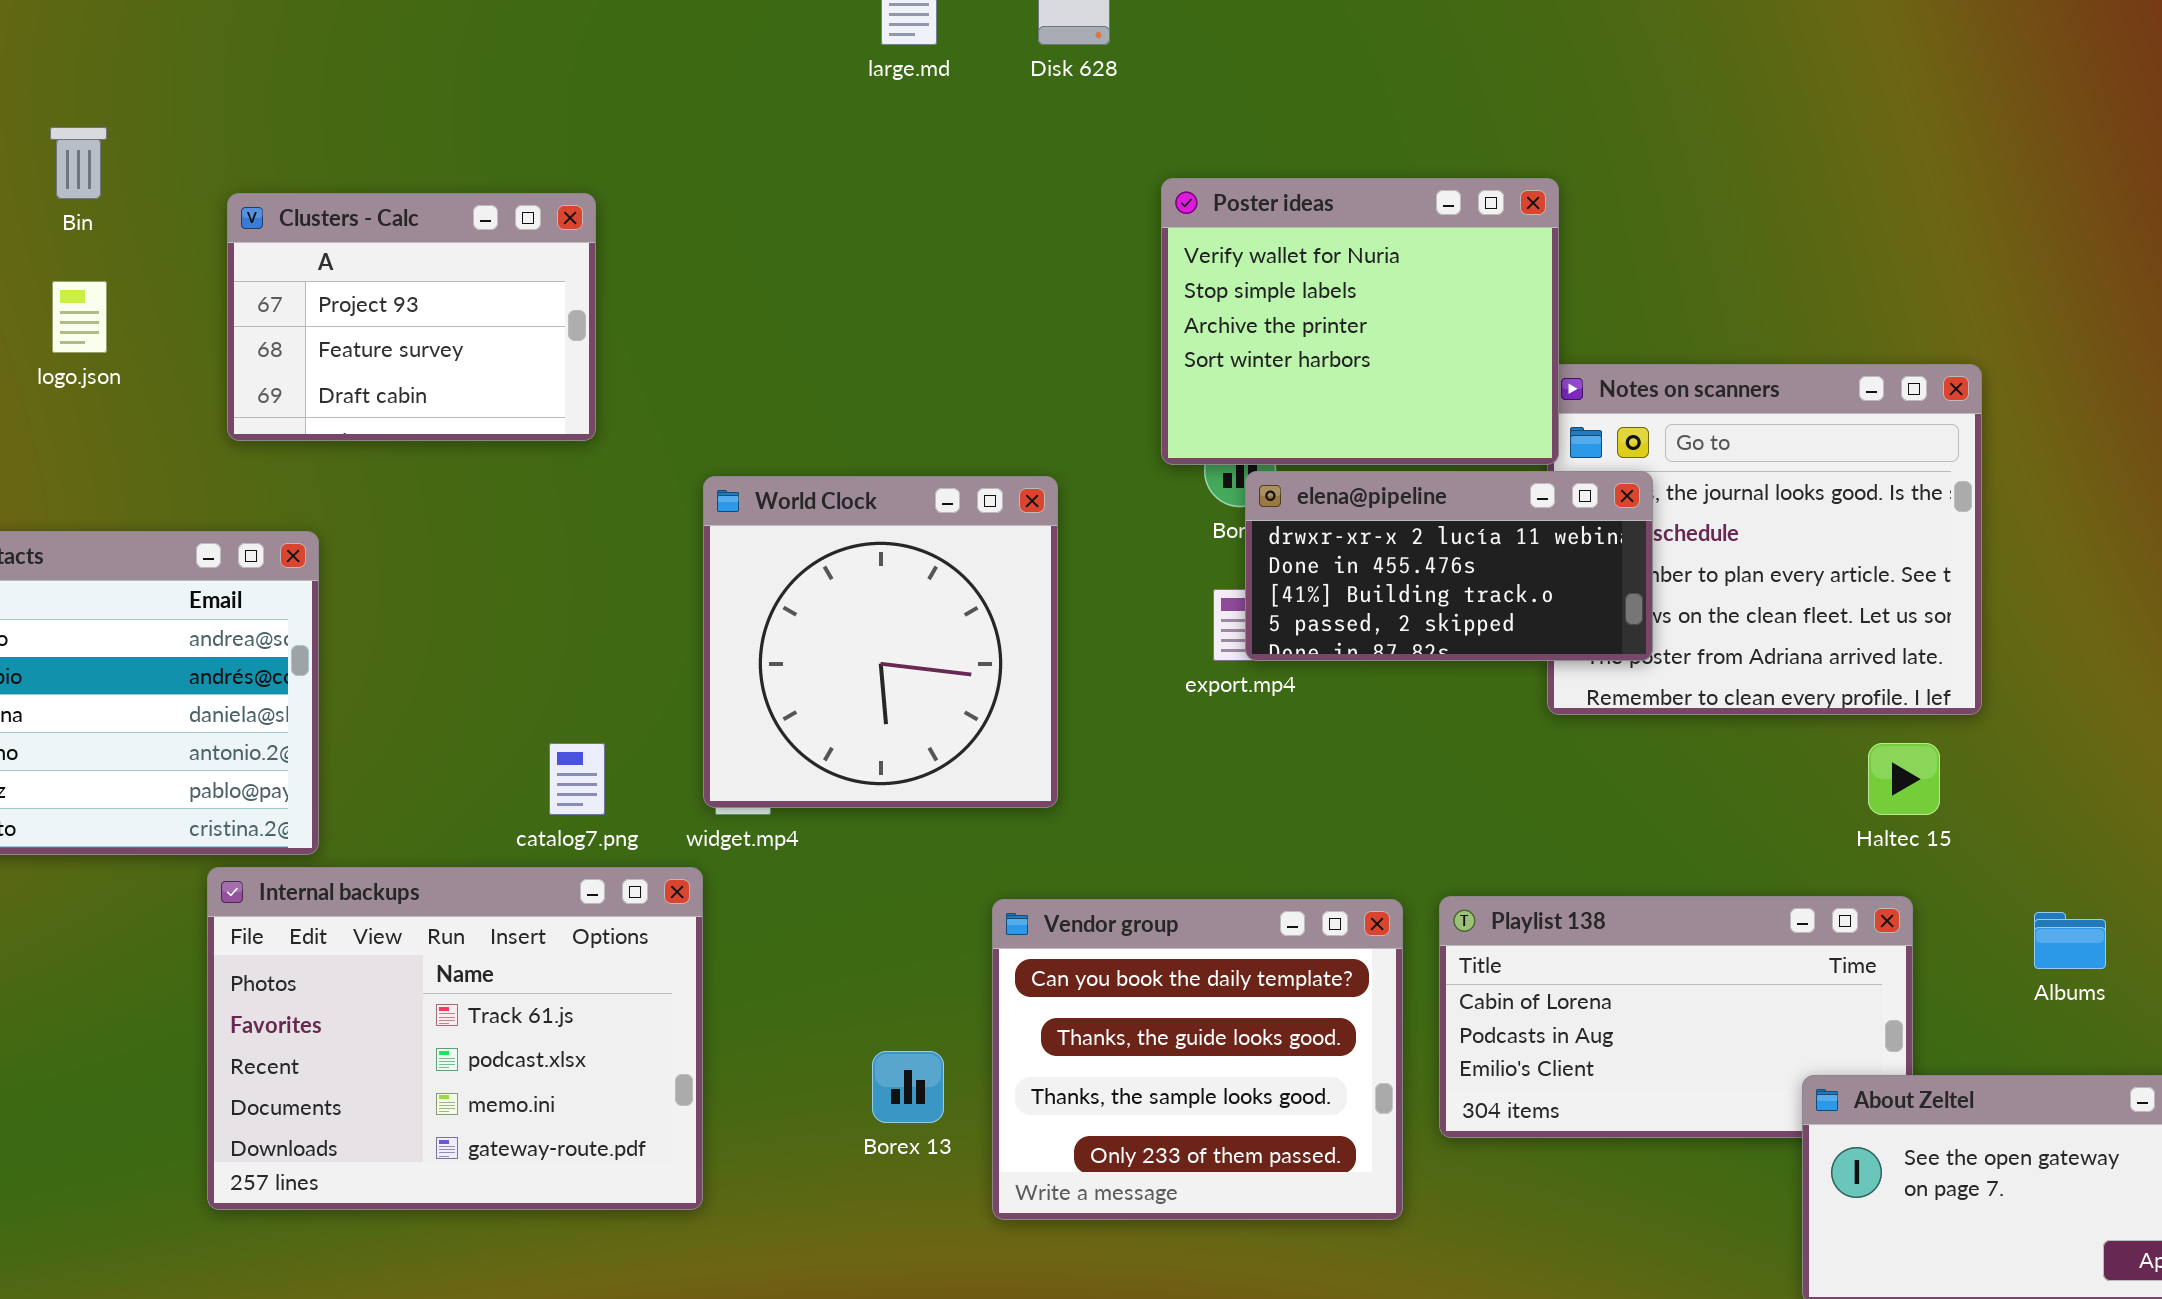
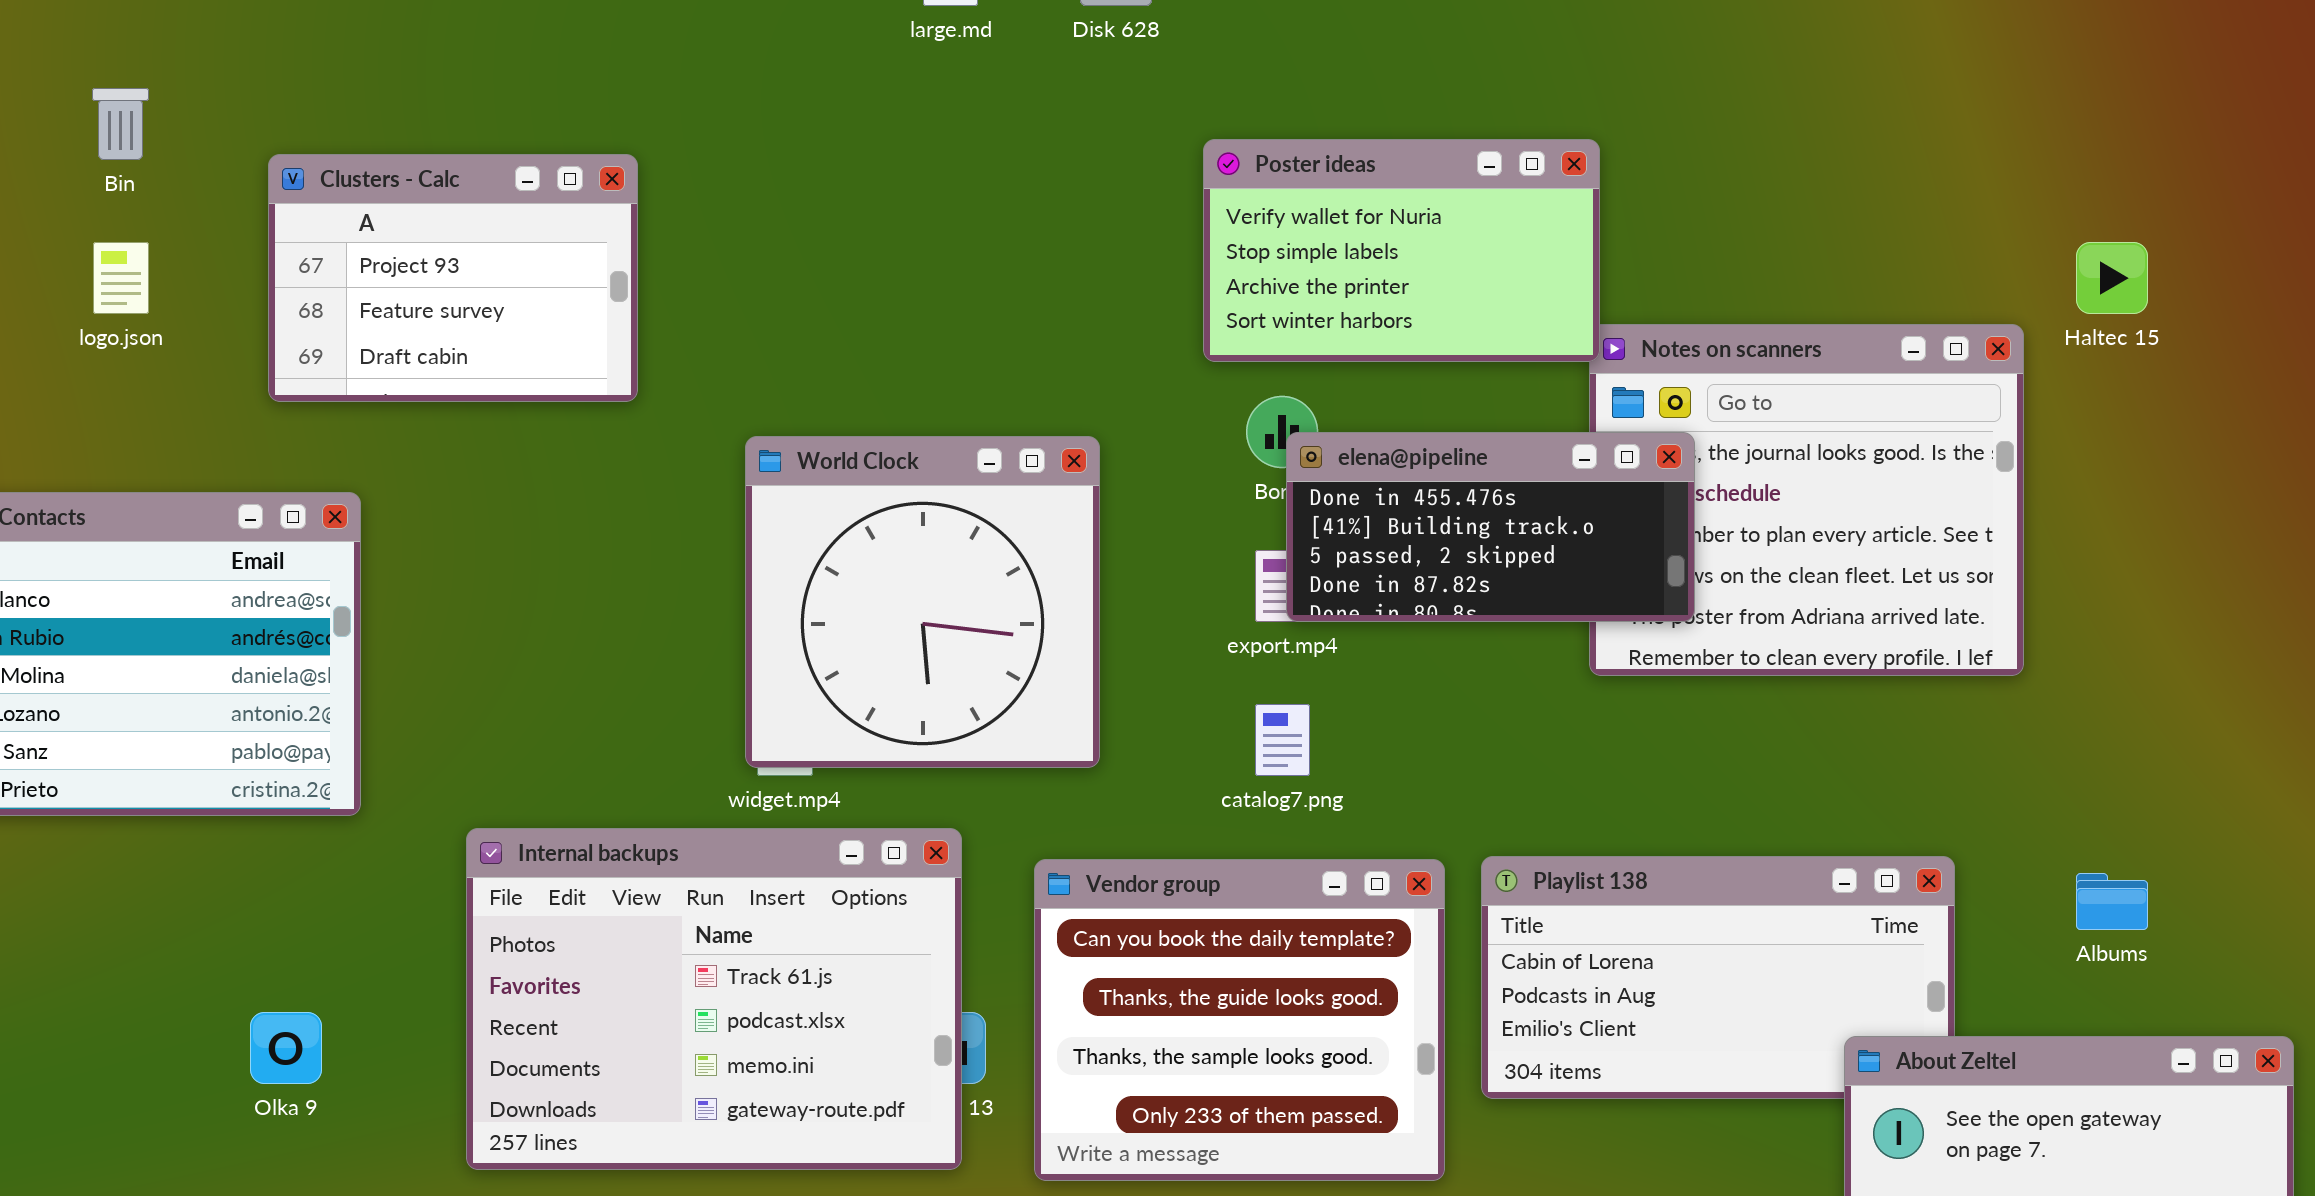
Poster ideas: [1161,178,1559,465] -> [1203,139,1600,362], resized
elena@pipeline: [1245,471,1653,661] -> [1286,432,1695,622], scrolled down 1 row
catalog7.png: [549,743,605,815] -> [1255,704,1310,776], moved
Haltec 15: [1868,743,1940,815] -> [2076,242,2148,314], moved
Internal backups: [207,867,703,1210] -> [466,828,962,1170], moved

